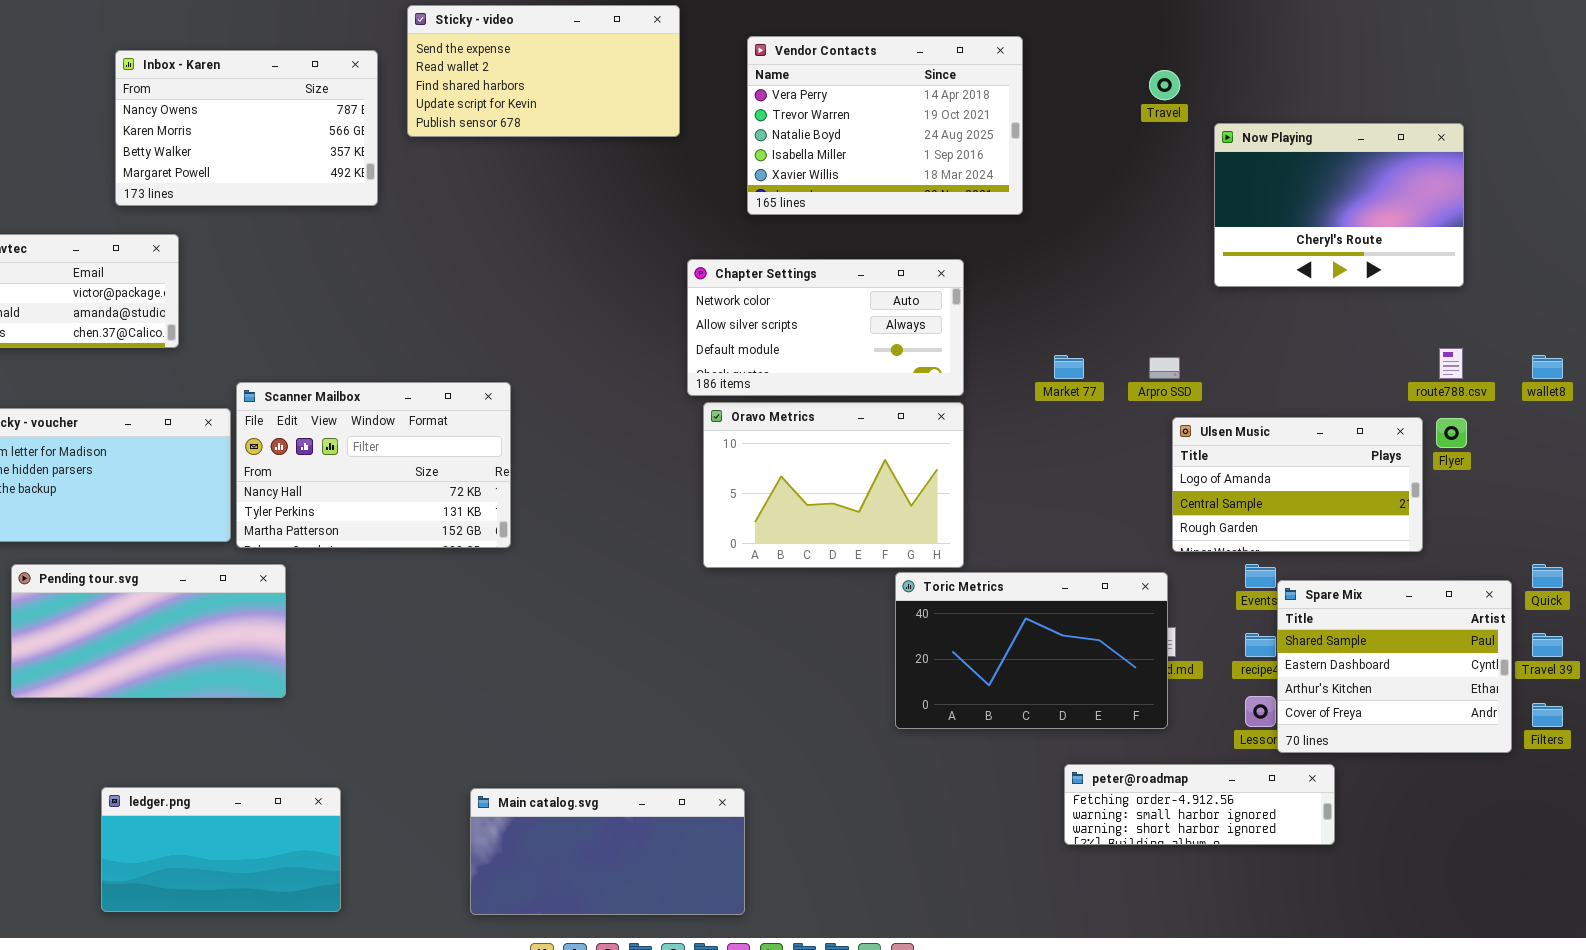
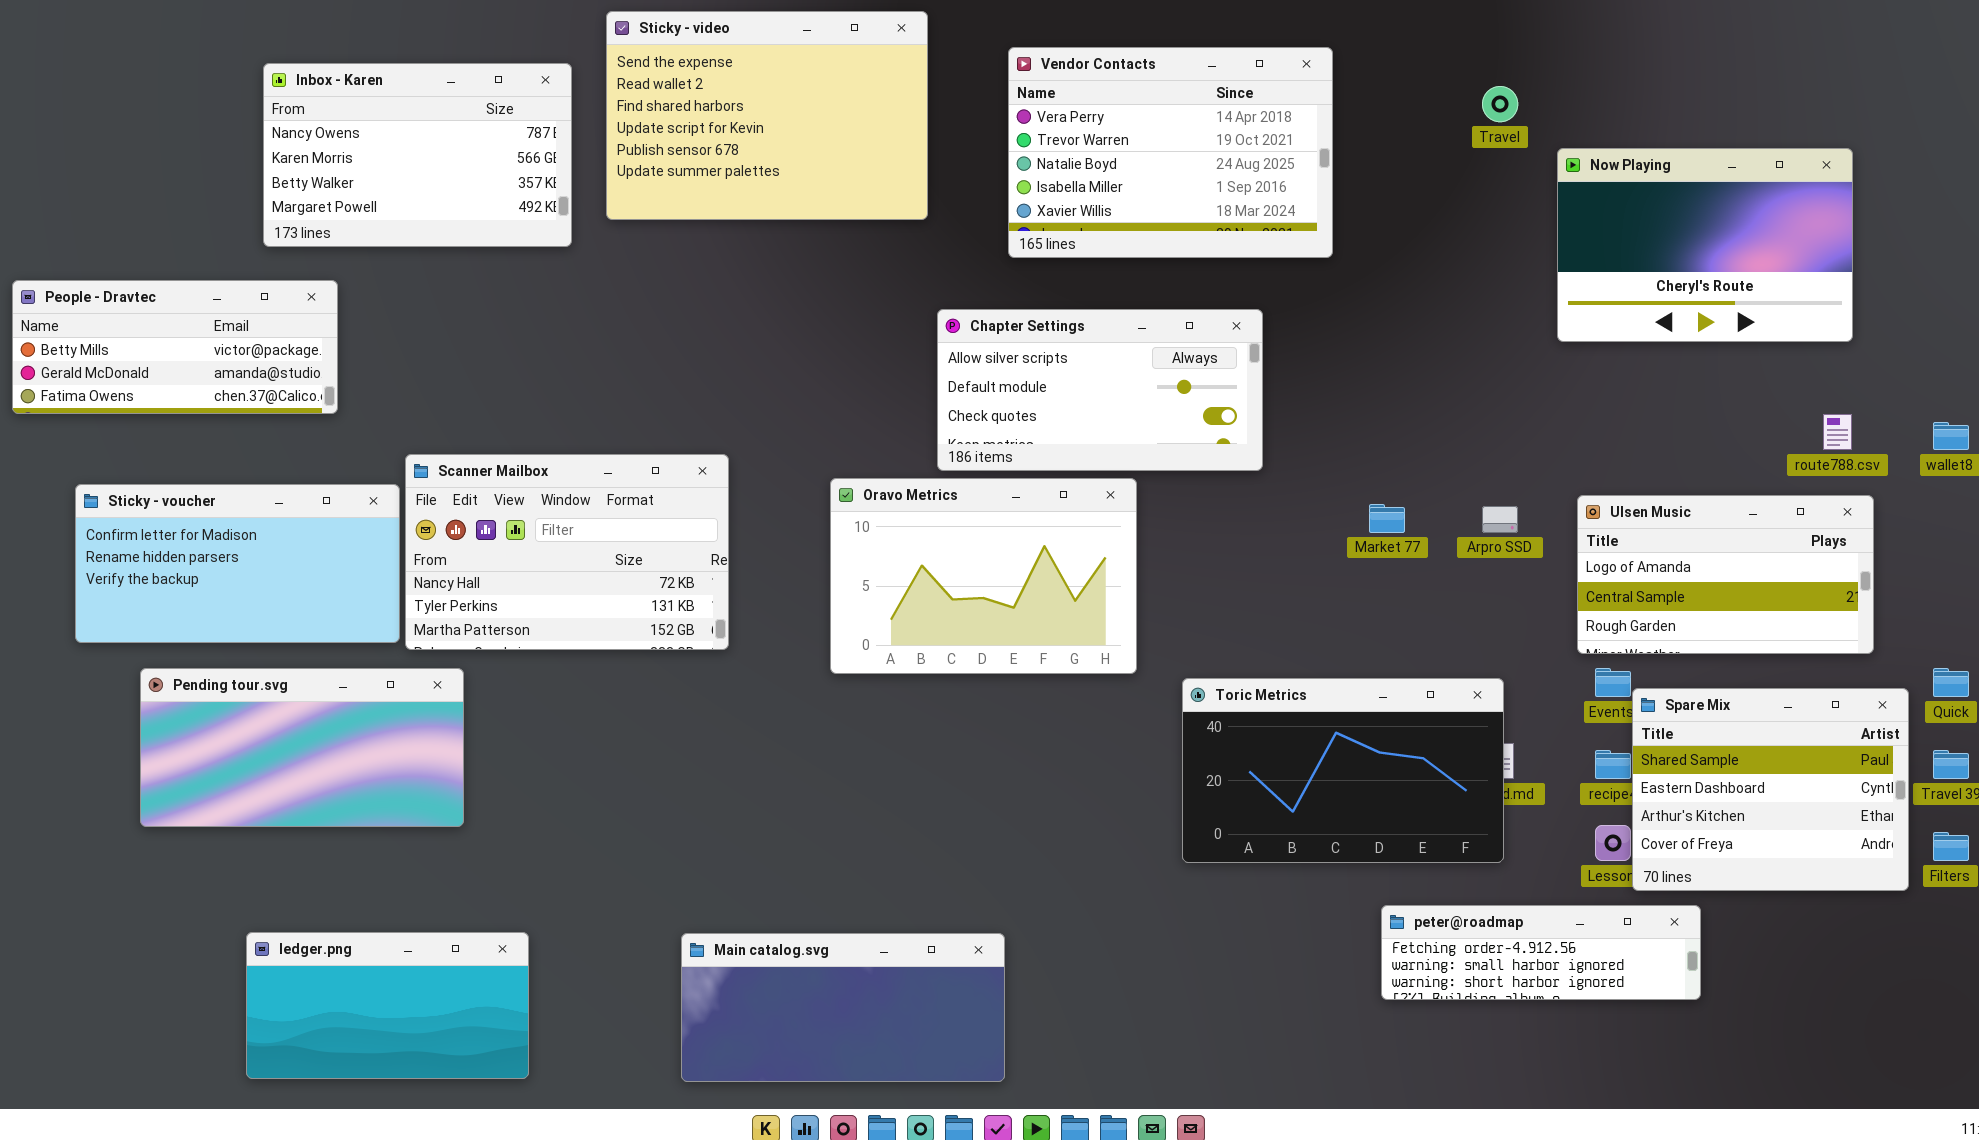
Sticky - video: [407,5,680,137] -> [606,11,928,220], resized
Chapter Settings: [687,259,964,396] -> [937,309,1263,471], scrolled down 1 row
Market 77: [1054,355,1084,379] -> [1369,504,1405,533], moved
Arpro SSD: [1149,357,1180,379] -> [1482,506,1518,533], moved
Oravo Metrics: [703,402,964,568] -> [830,478,1137,674], moved
Ulsen Music: [1172,417,1423,552] -> [1577,495,1874,654], moved

